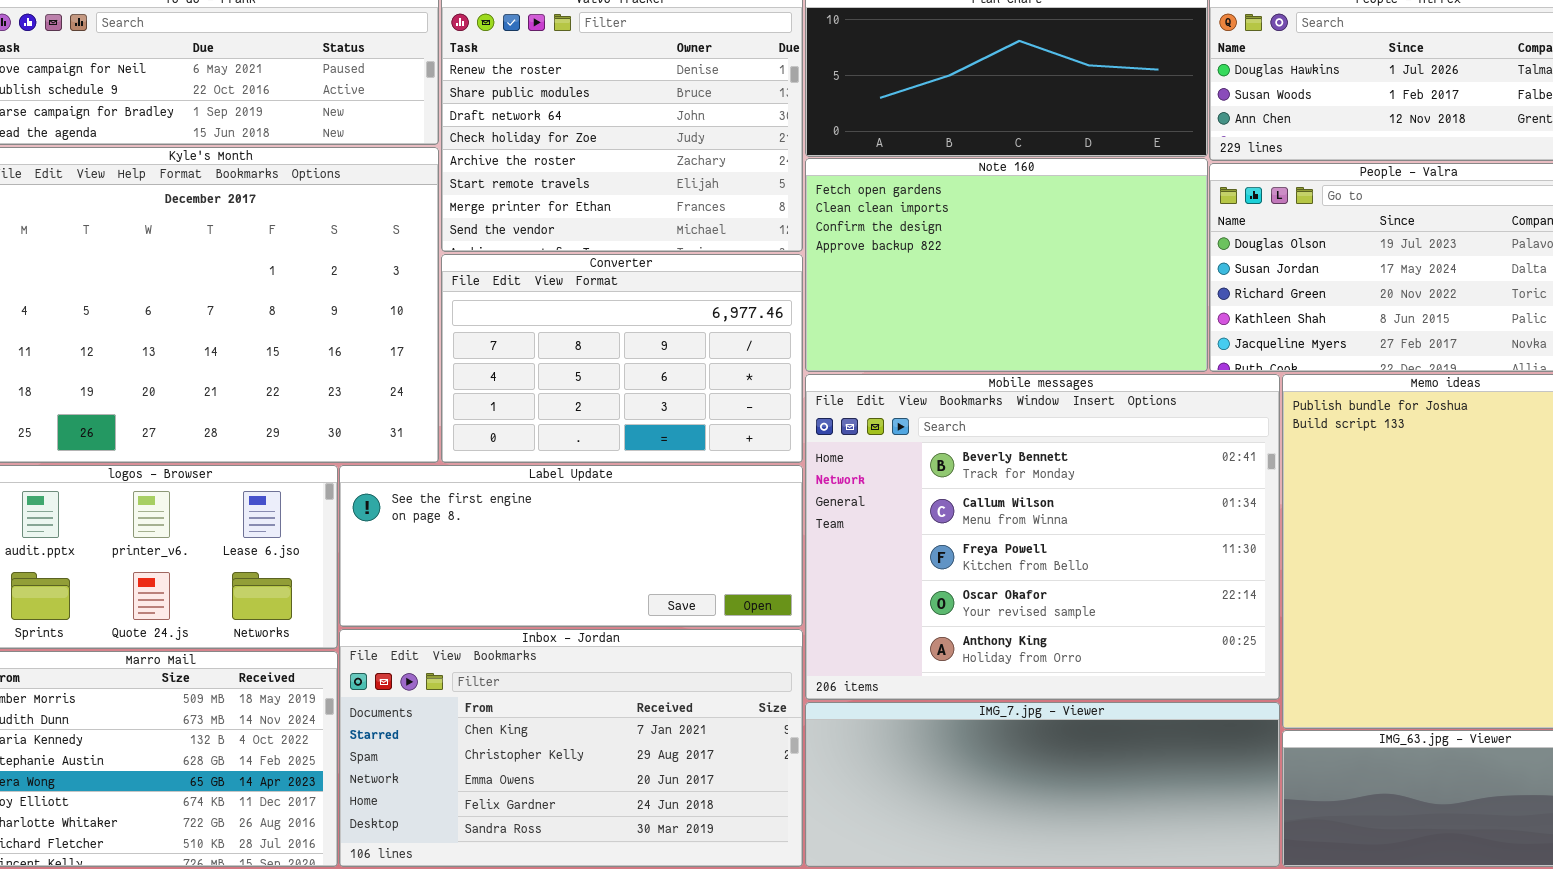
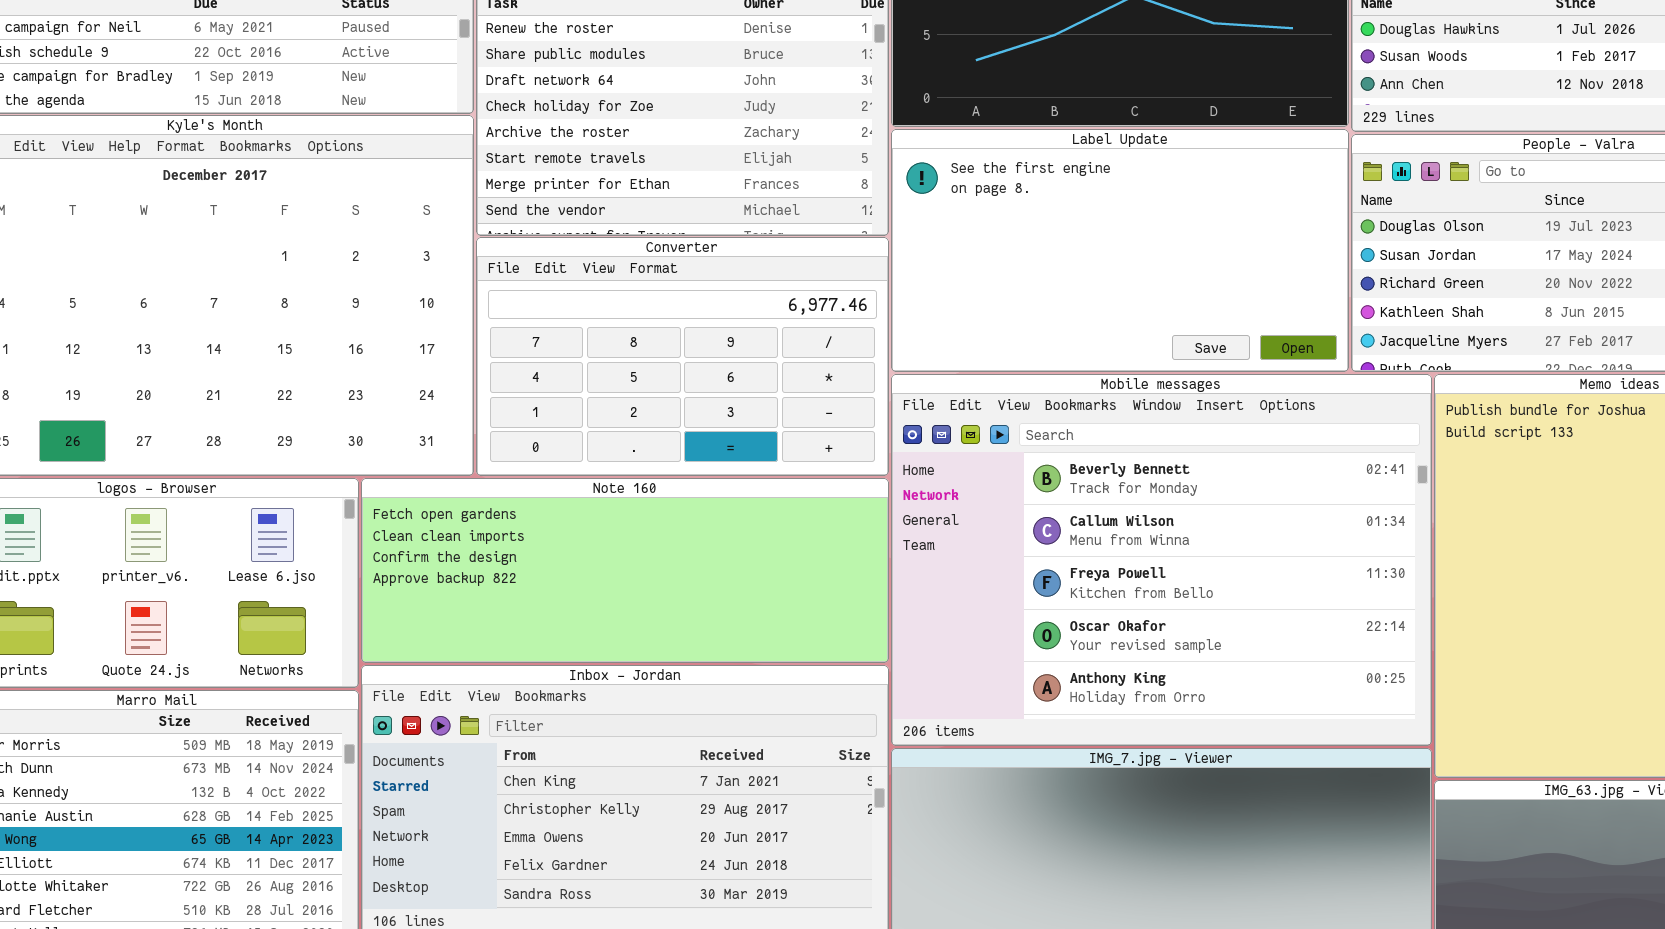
Note 160: [805,158,1208,372] -> [361,478,889,663], moved, resized
Label Update: [339,465,803,627] -> [891,129,1349,372], moved, resized

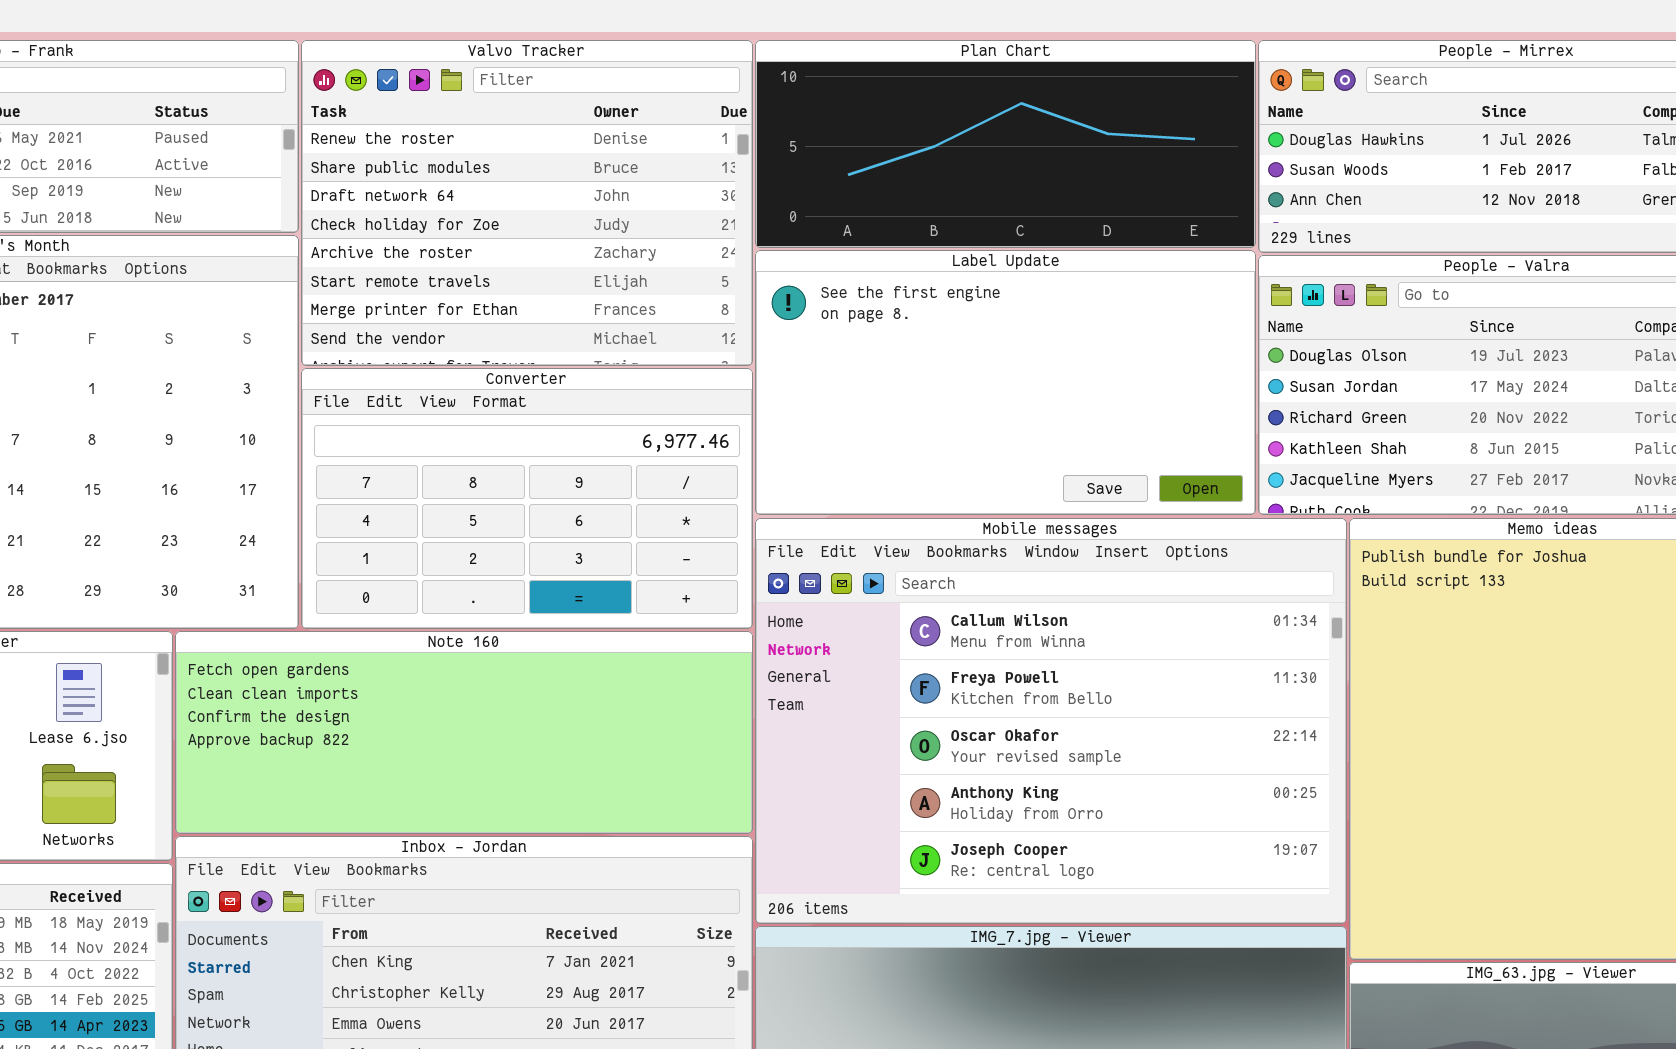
Mobile messages: [891,374,1432,746] -> [755,518,1347,924], scrolled down 1 row

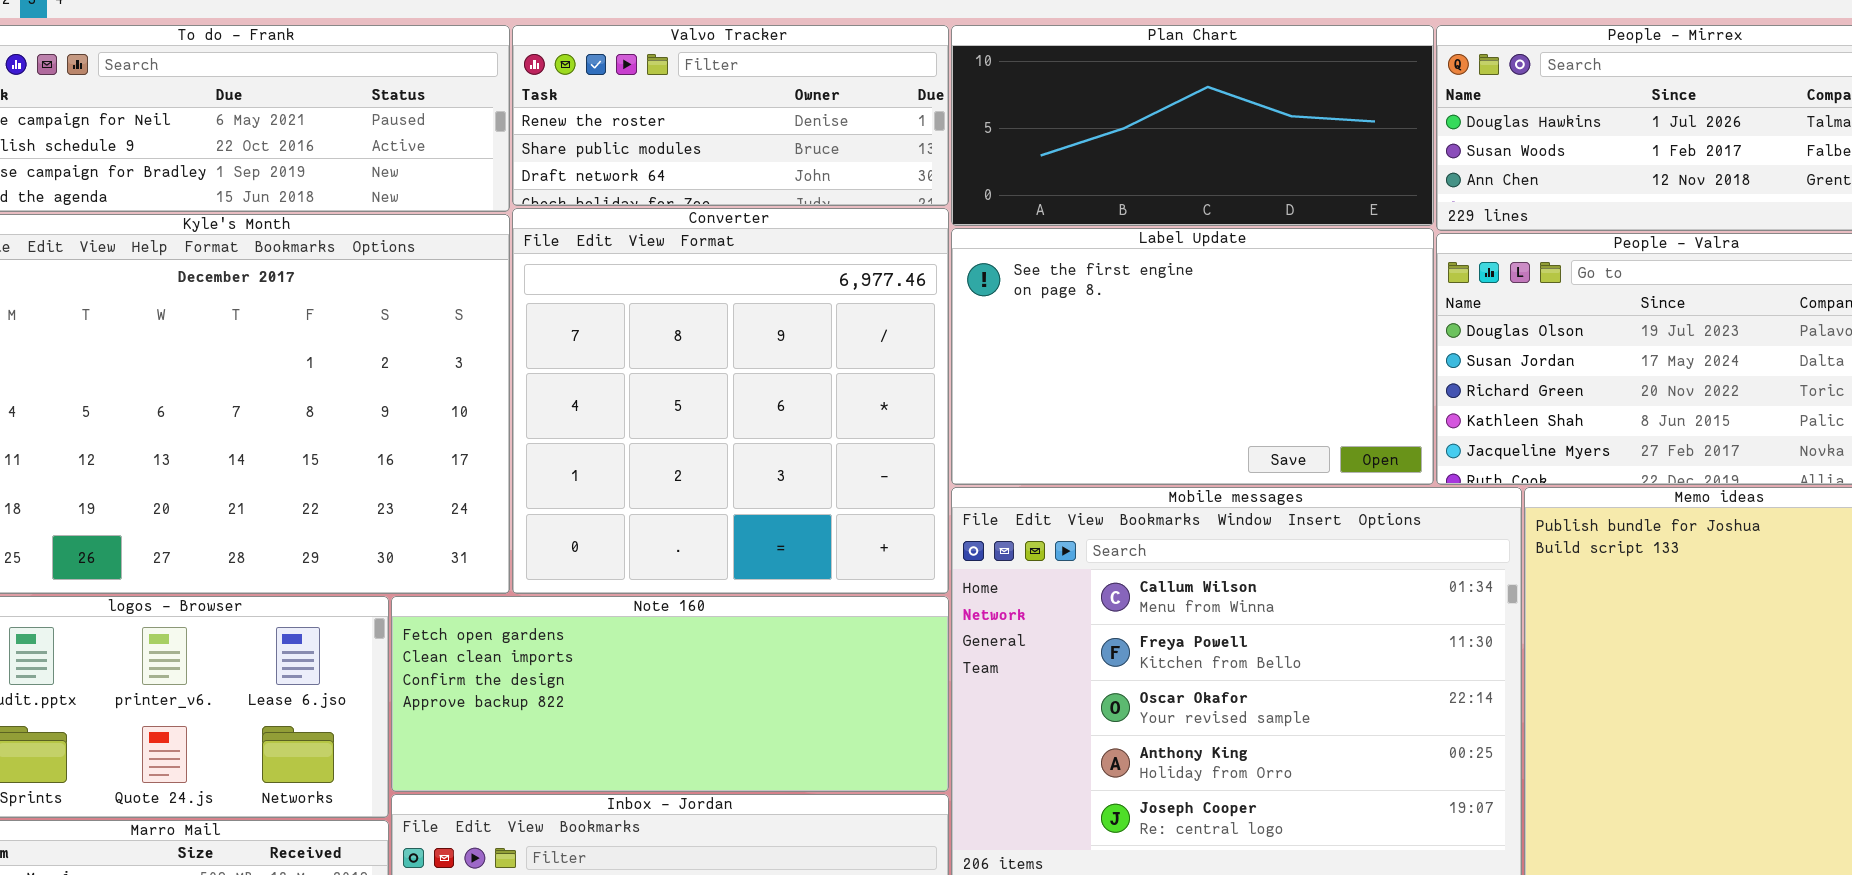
Valvo Tracker: [301,40,753,366] -> [512,25,949,206], resized
Converter: [301,368,753,629] -> [512,208,949,594], resized

